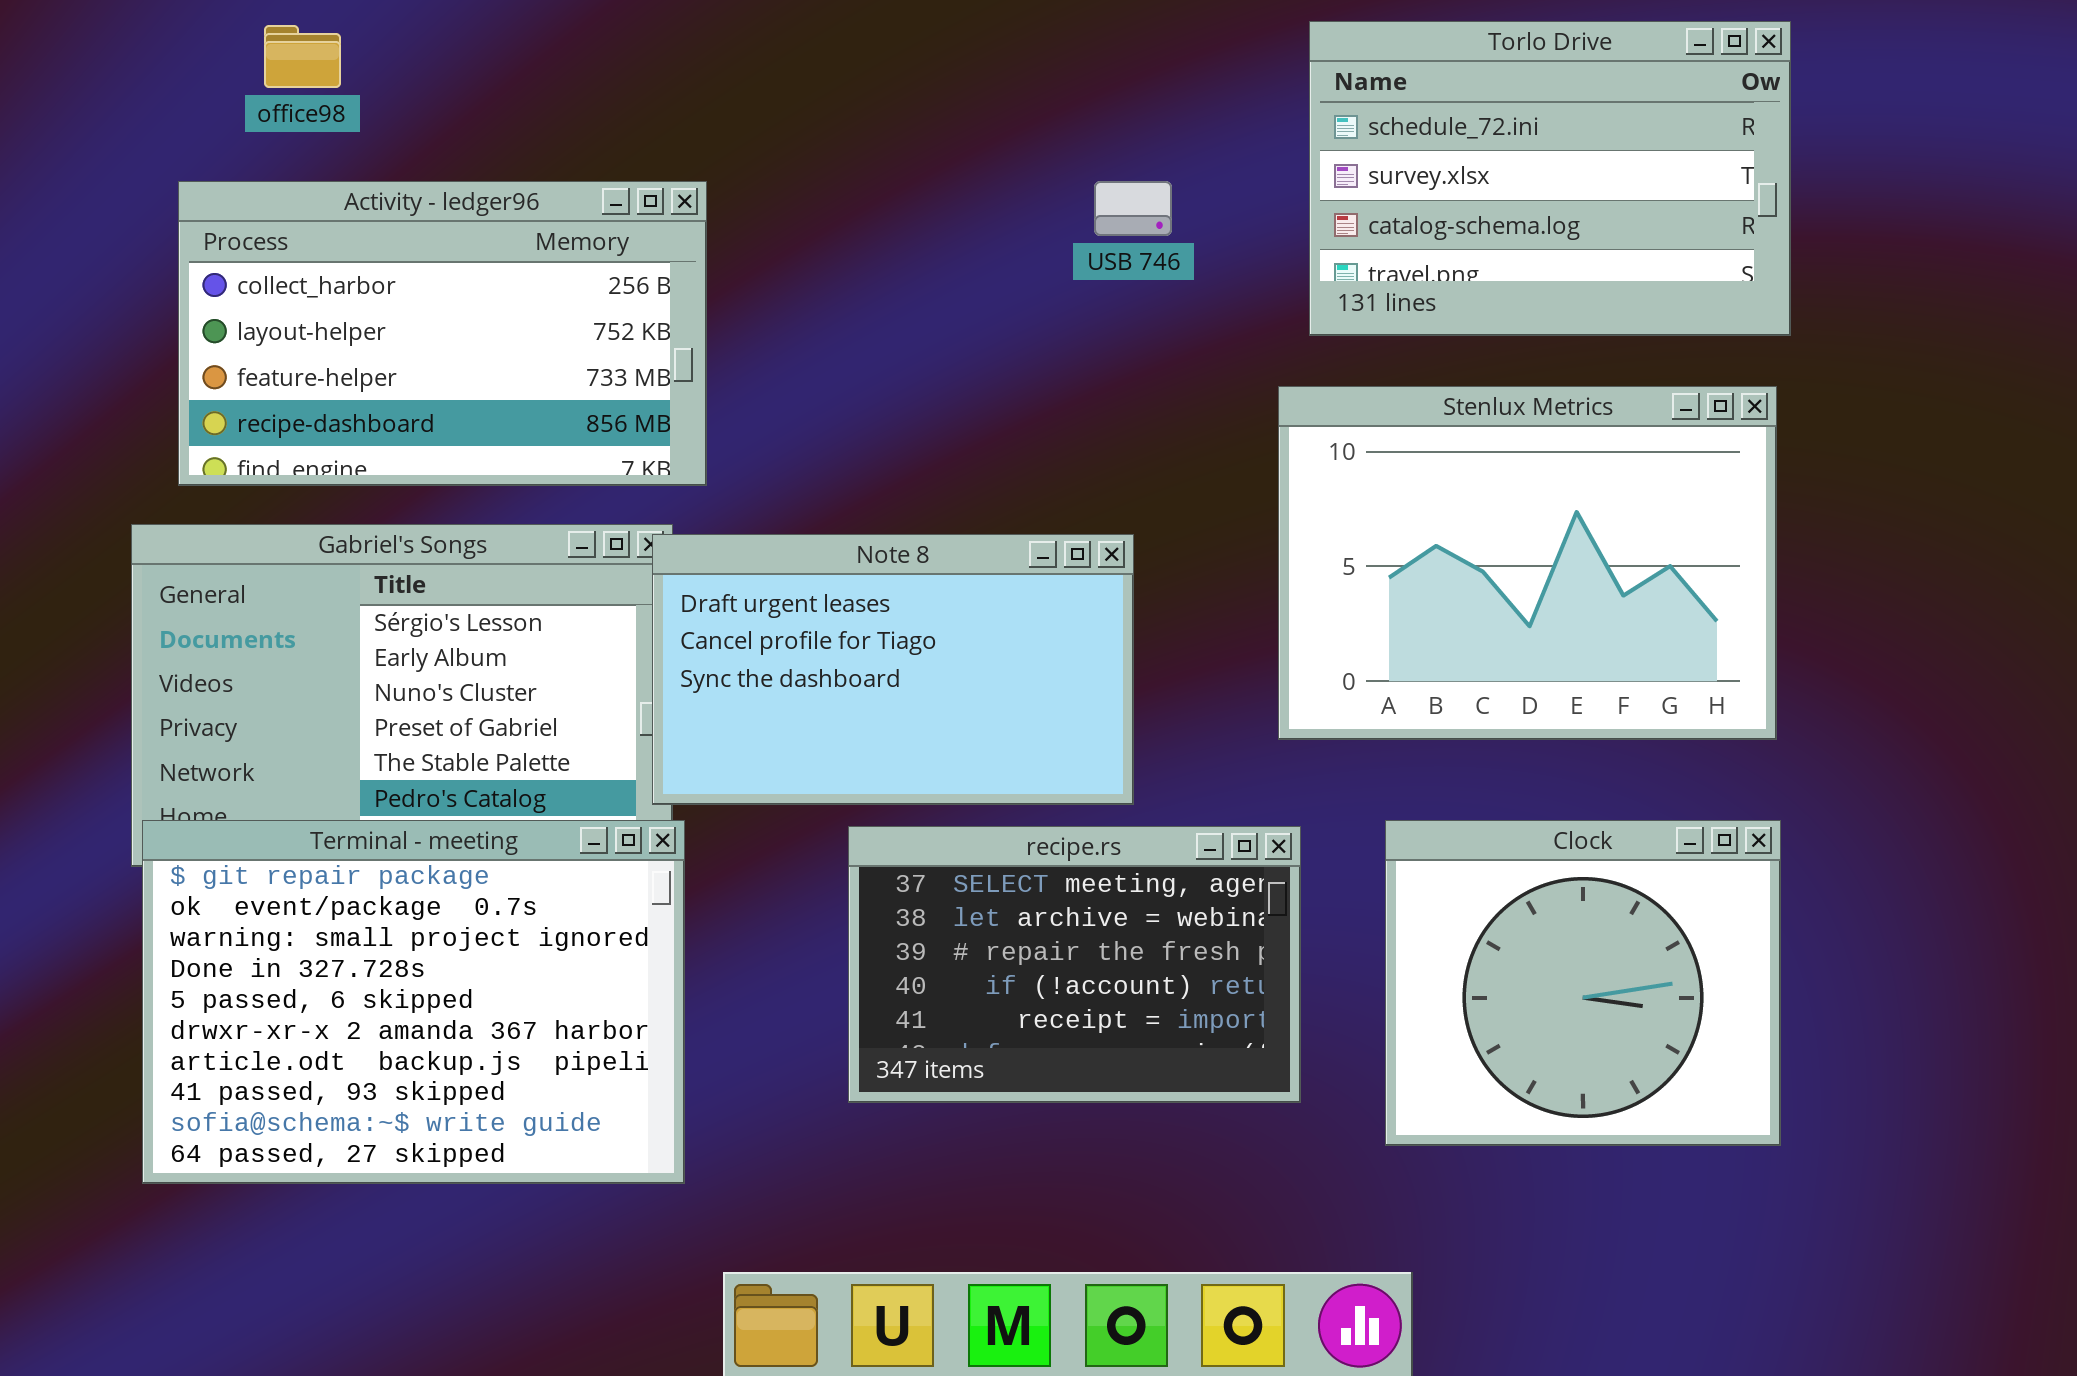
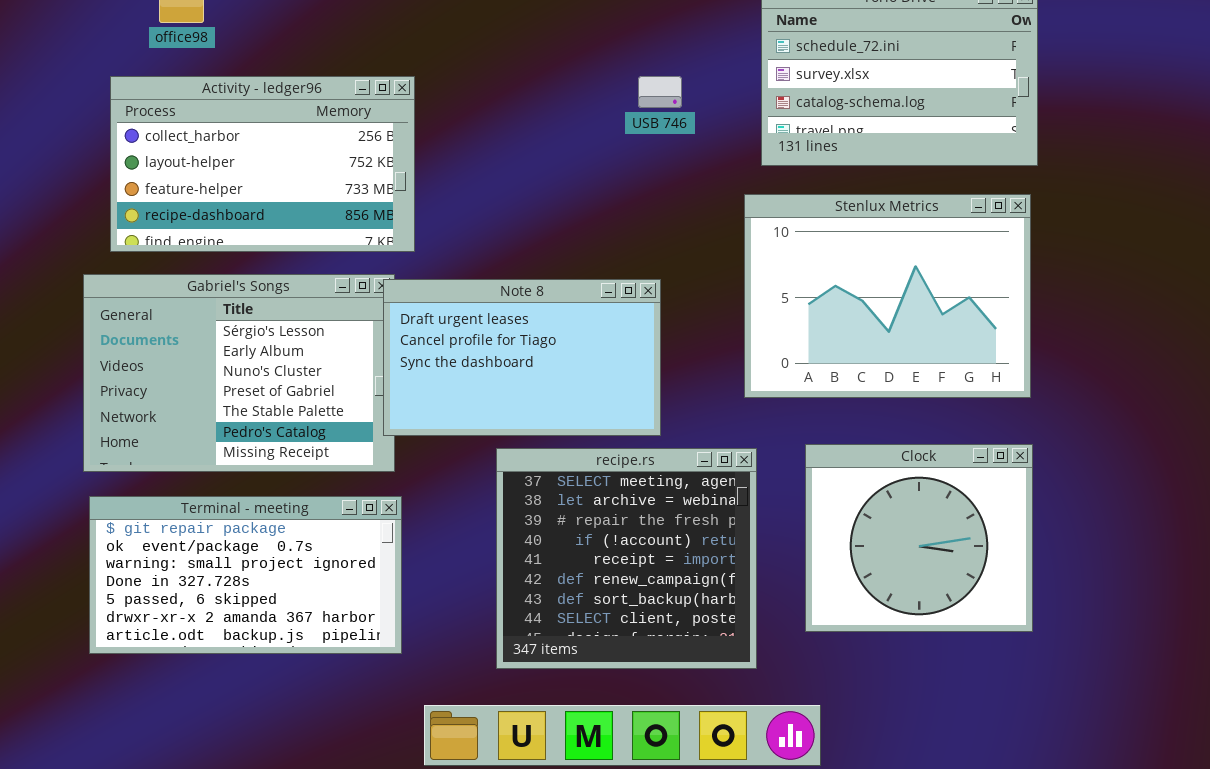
Terminal - meeting: [142,820,685,1184] -> [89,496,402,654], resized
recipe.rs: [848,826,1301,1103] -> [496,448,757,669], resized

